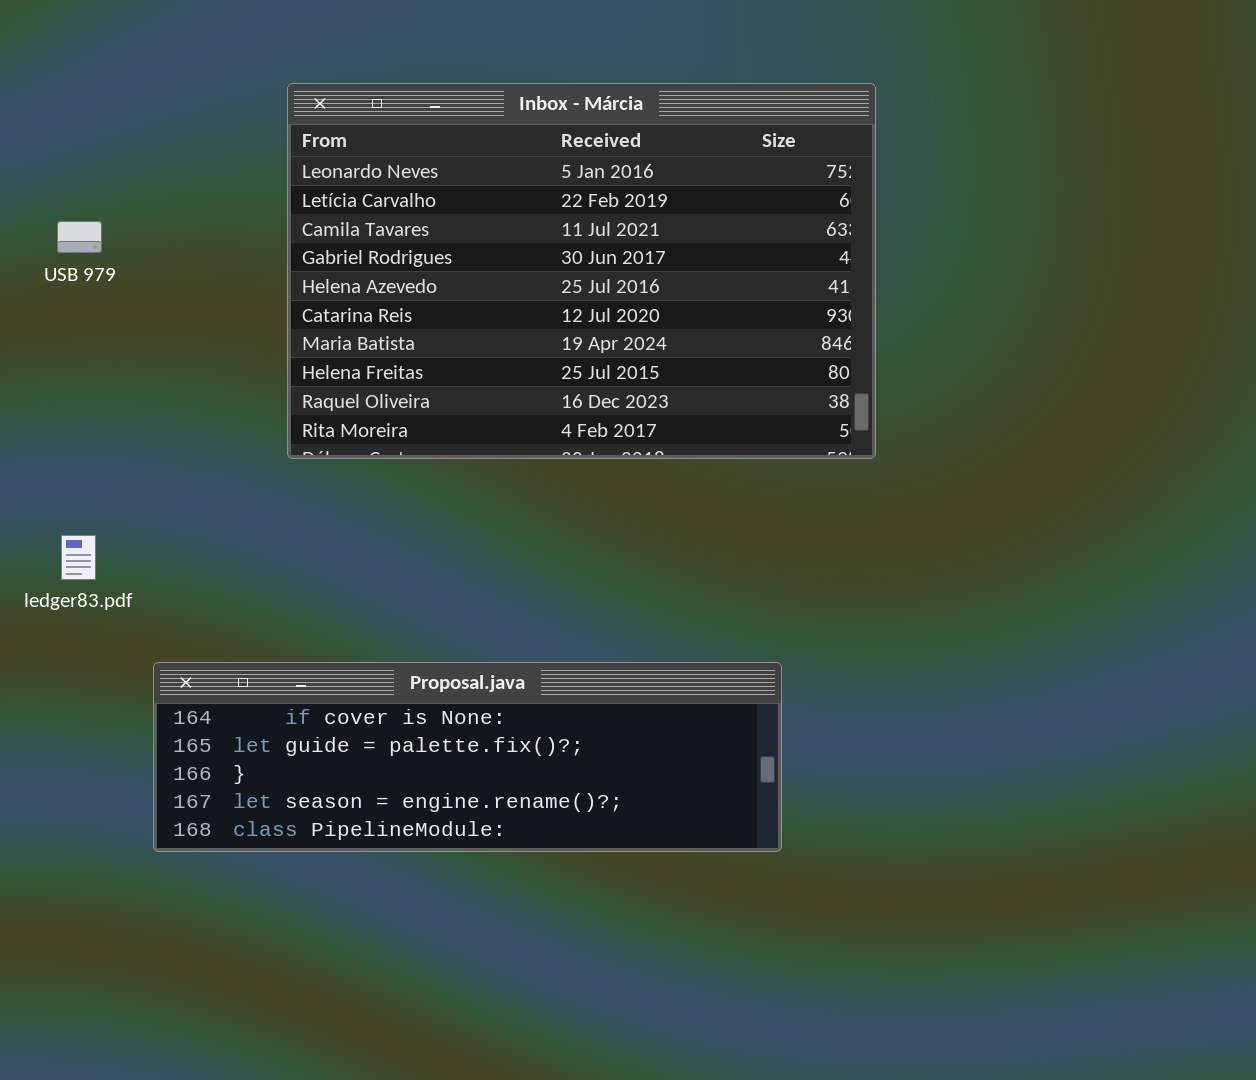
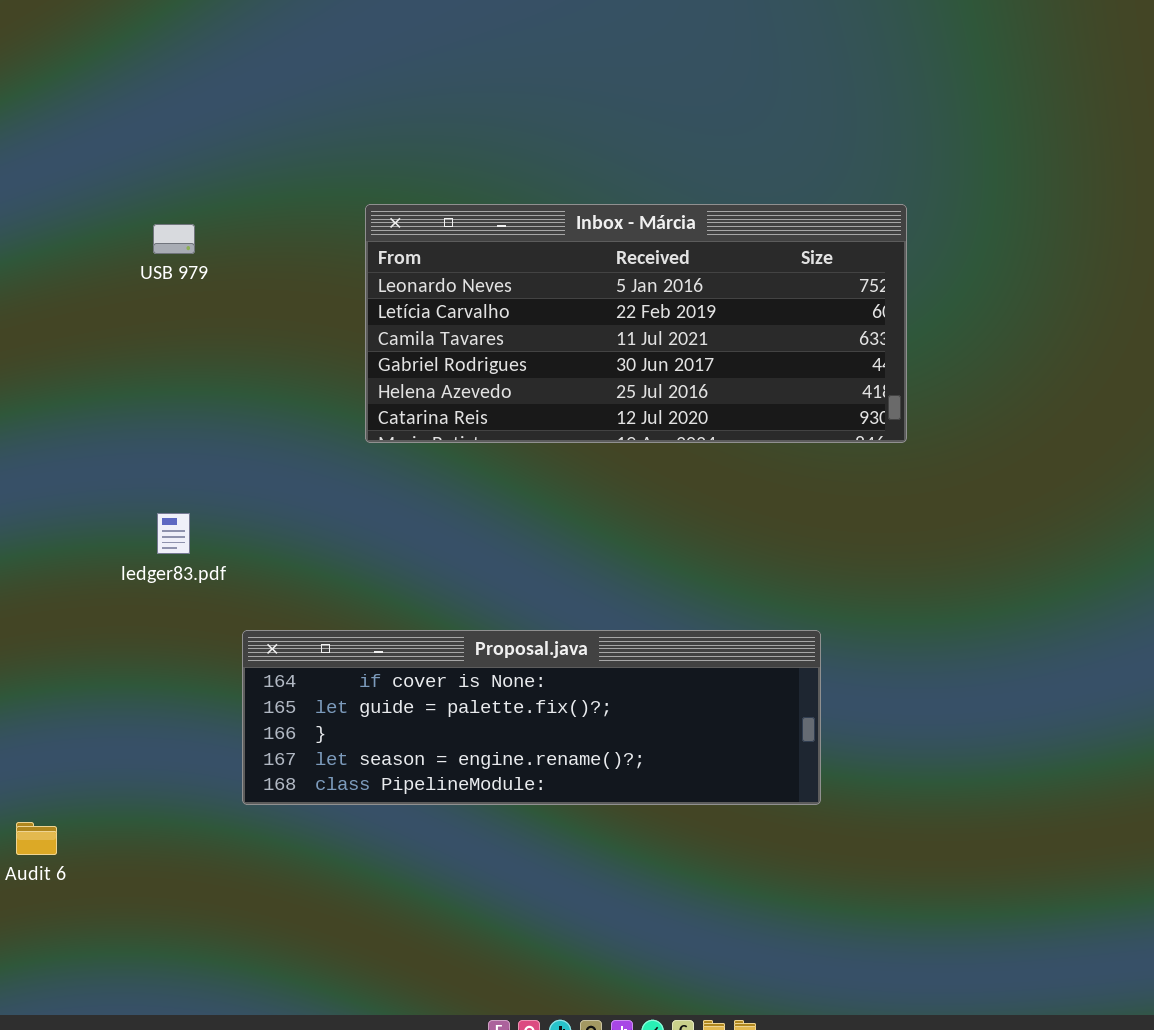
Inbox - Márcia: [287,83,876,459] -> [365,204,907,443], resized

